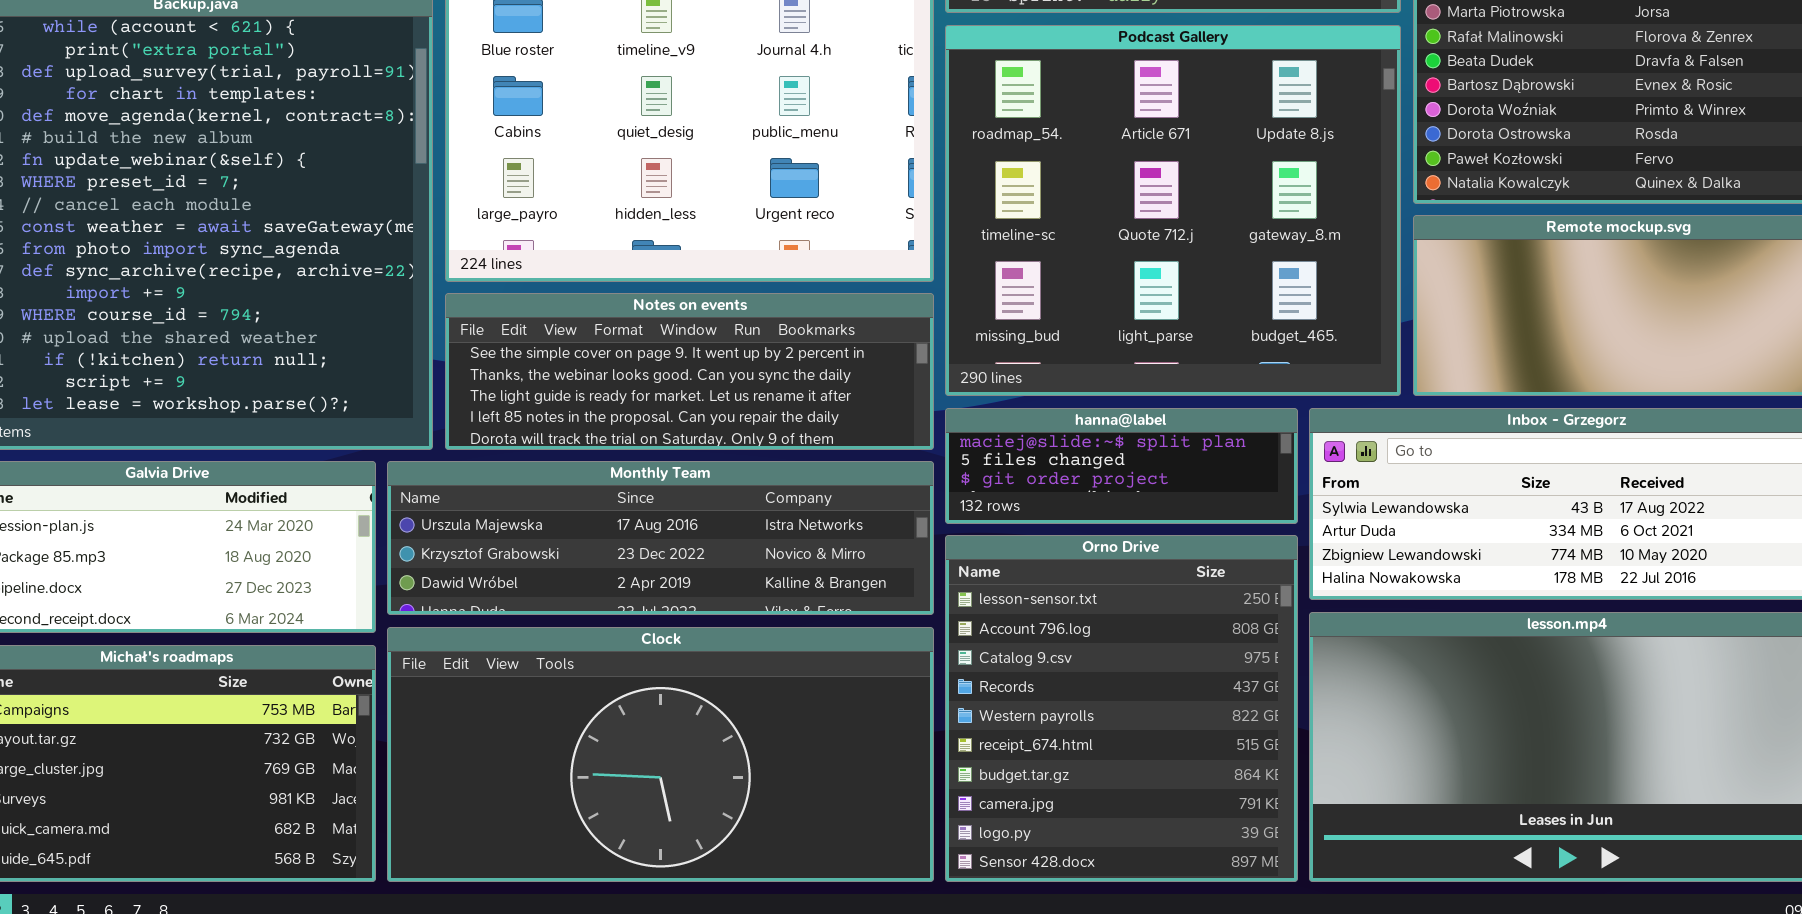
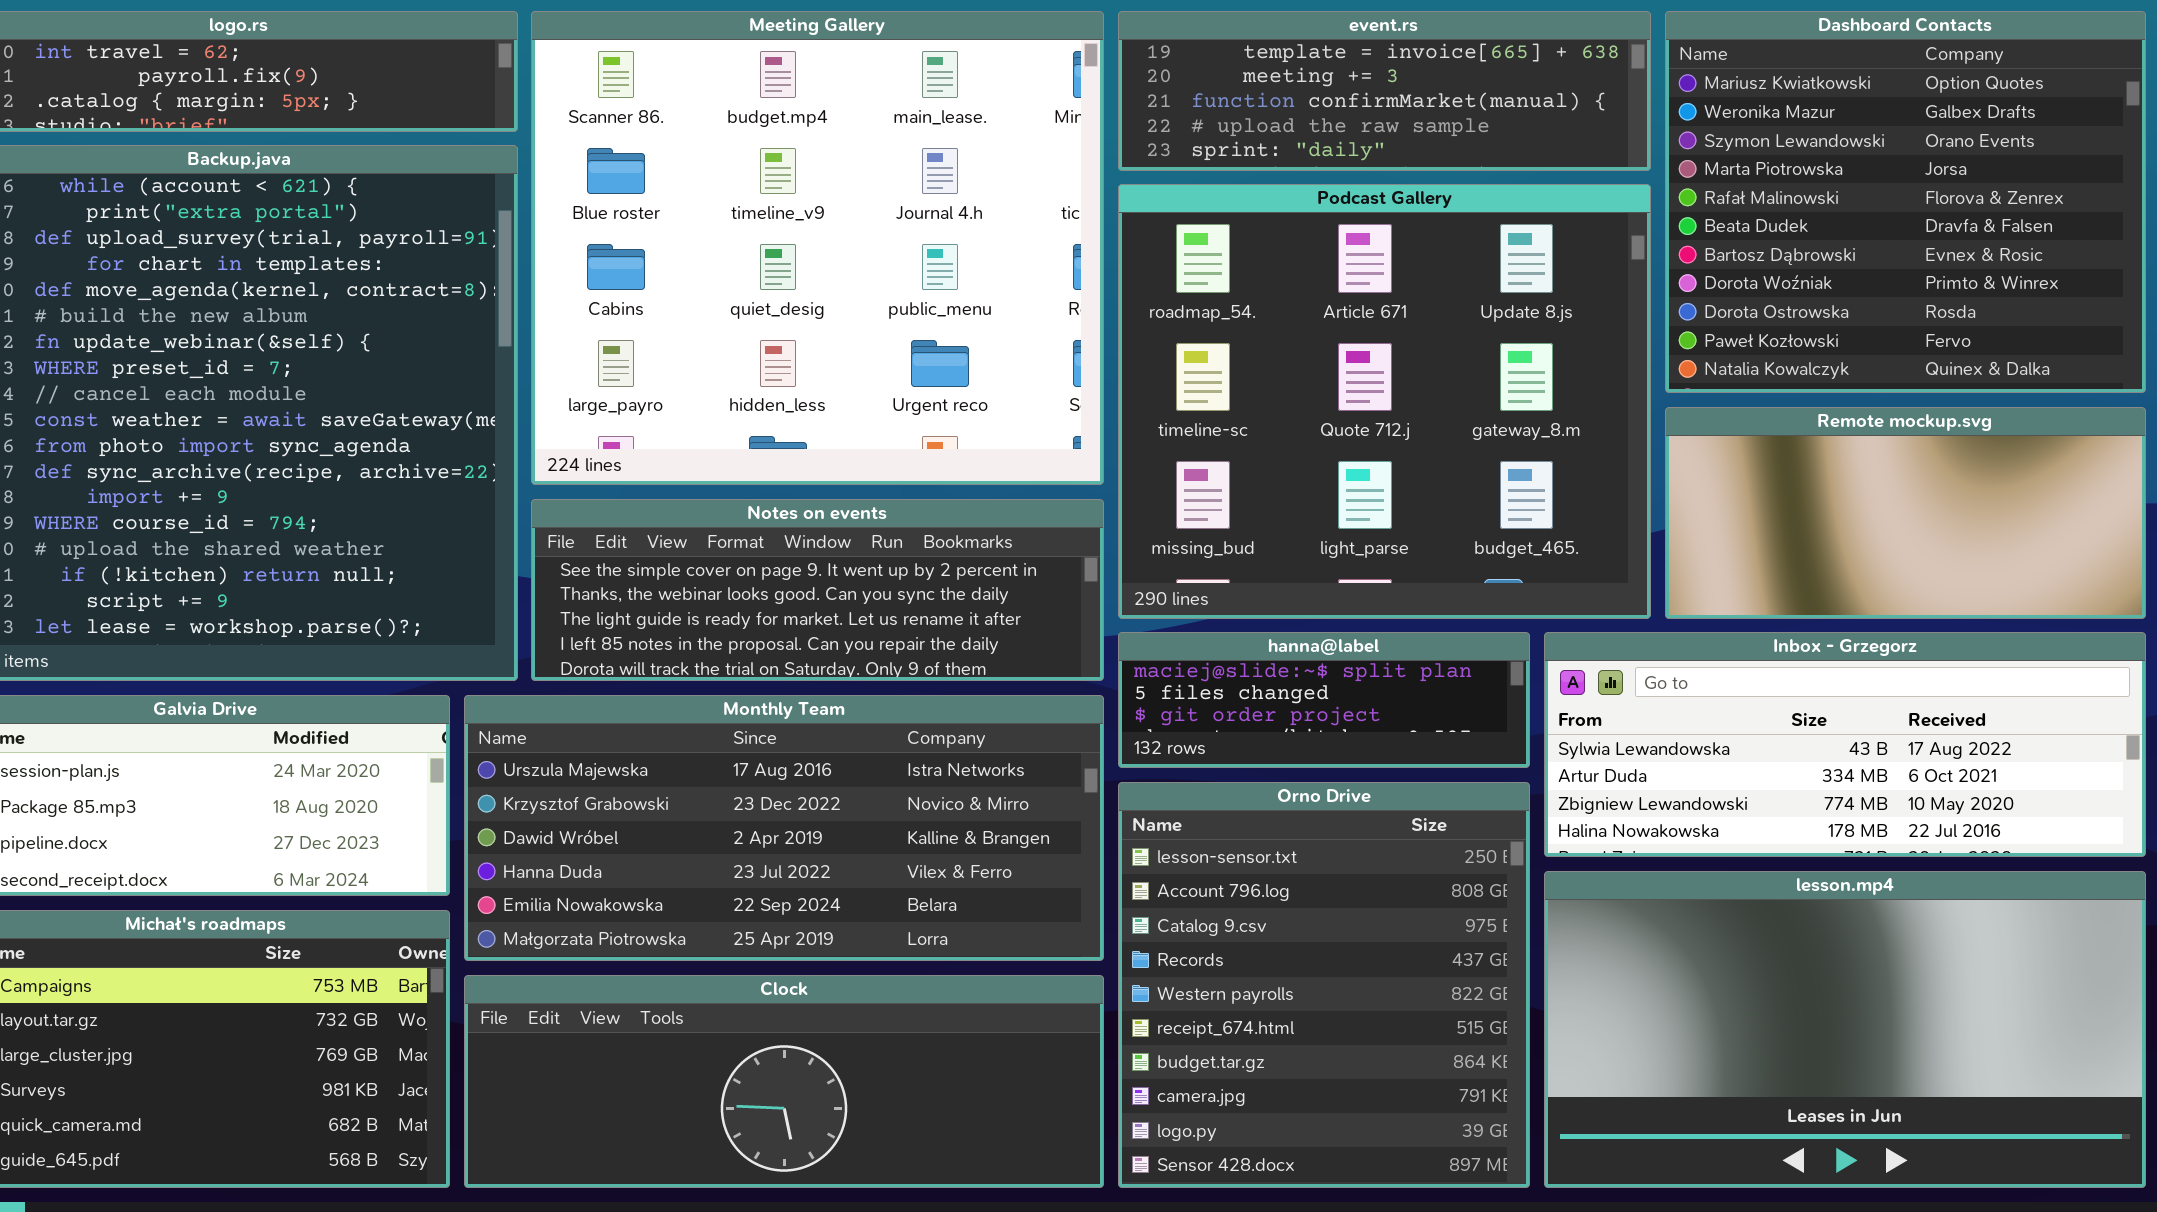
Monthly Team: [387,461,934,615] -> [464,695,1104,961], resized
Clock: [387,627,934,882] -> [464,975,1104,1188], resized

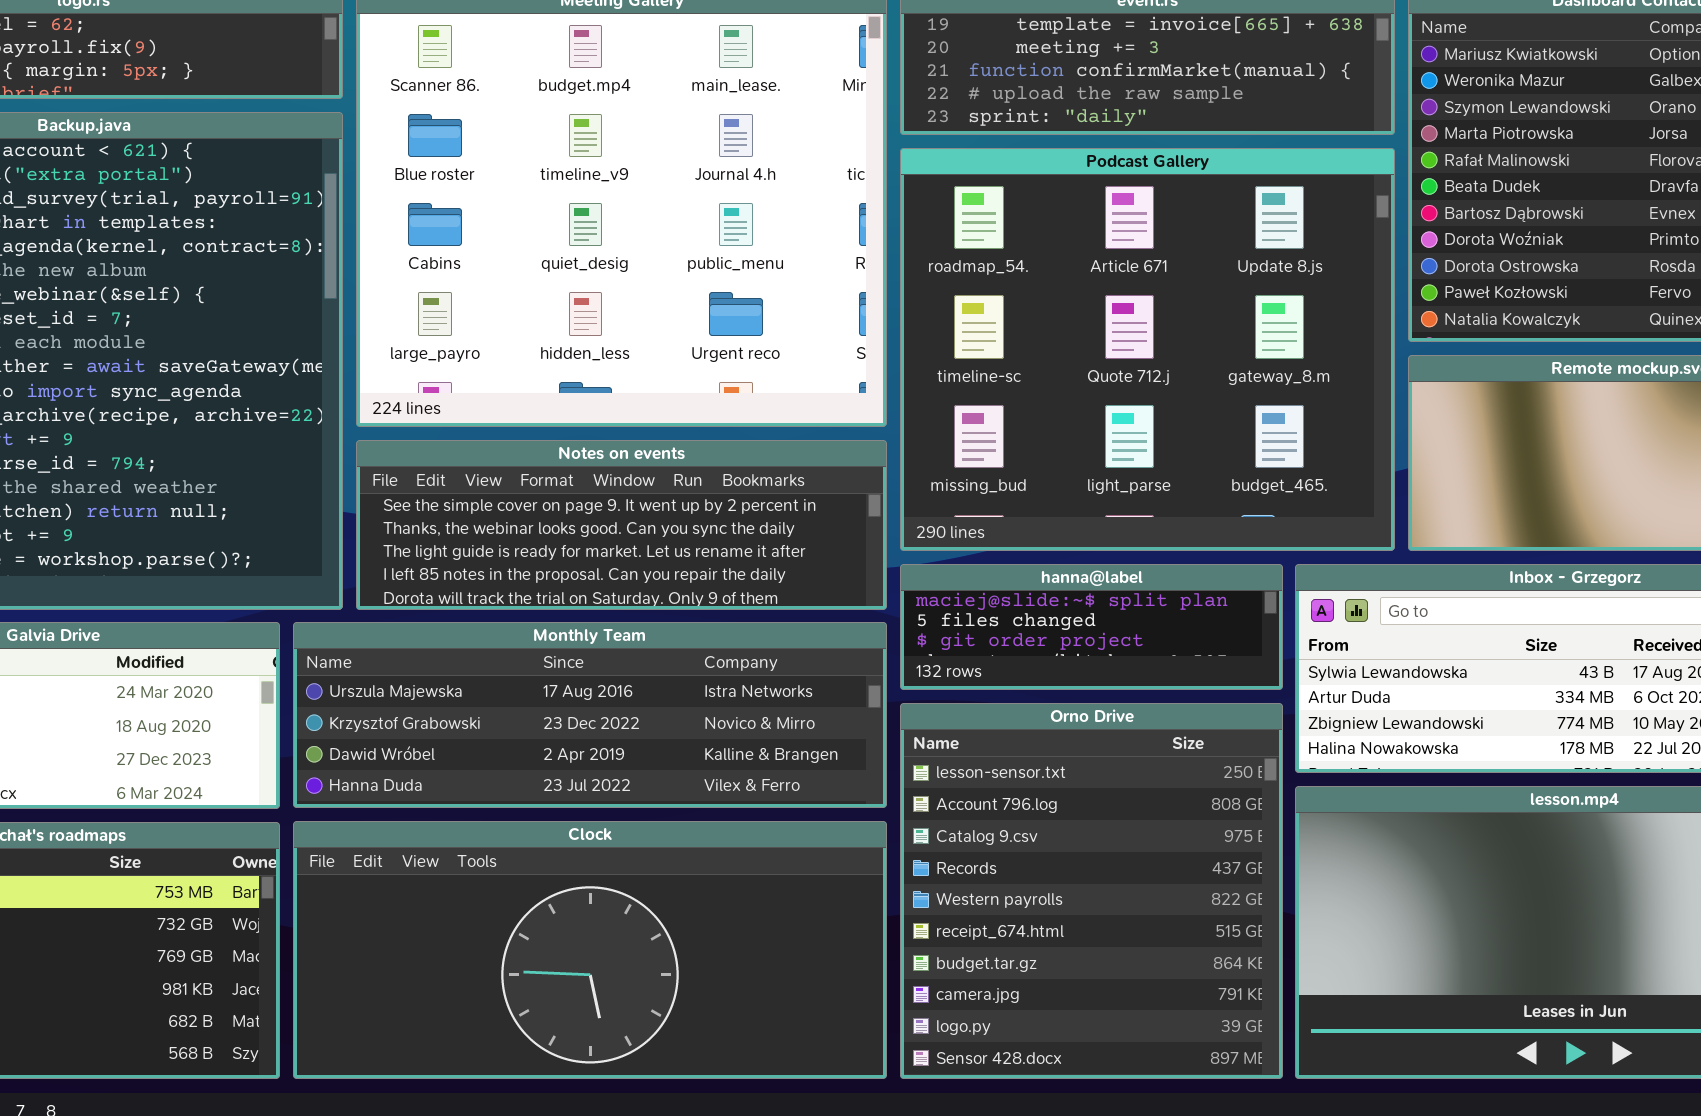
Monthly Team: [464,695,1104,961] -> [293,622,887,808], resized
Clock: [464,975,1104,1188] -> [293,821,887,1079], resized

